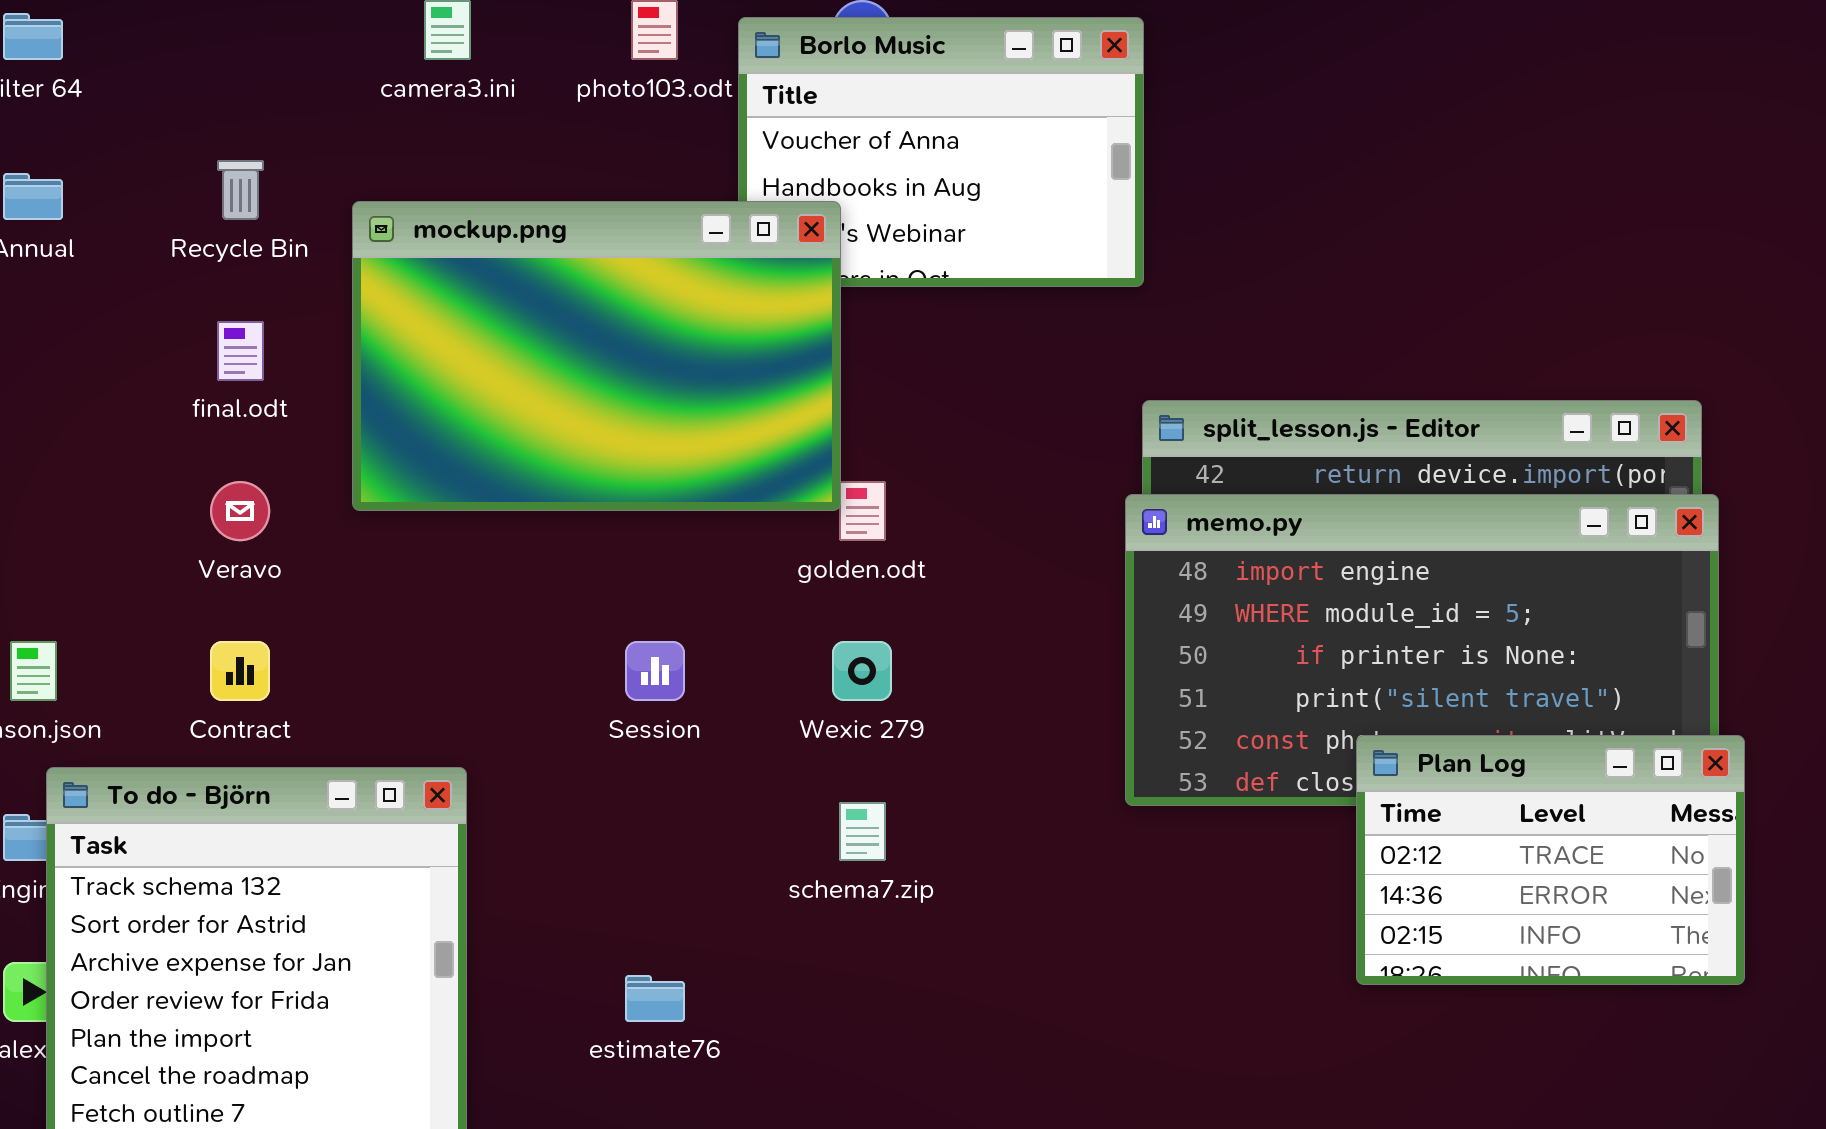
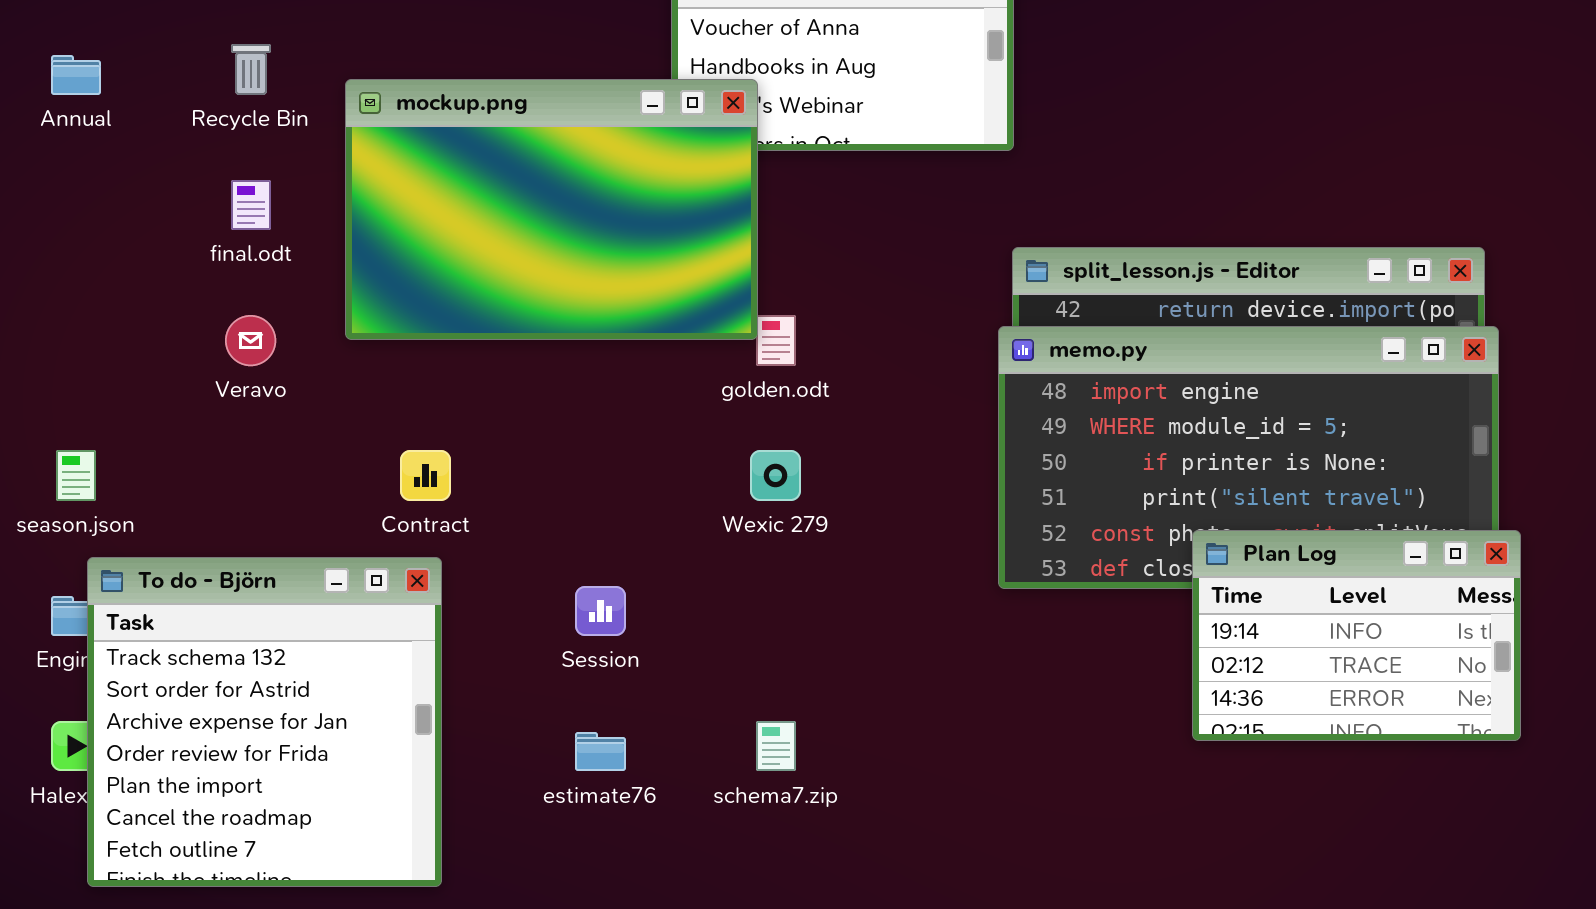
Contract: [210,641,270,701] -> [400,450,451,501], moved
Session: [625,641,685,701] -> [575,586,626,636], moved
Plan Log: [1356,735,1745,985] -> [1192,530,1521,741], scrolled up 1 row
schema7.zip: [839,802,886,861] -> [756,721,796,771], moved

